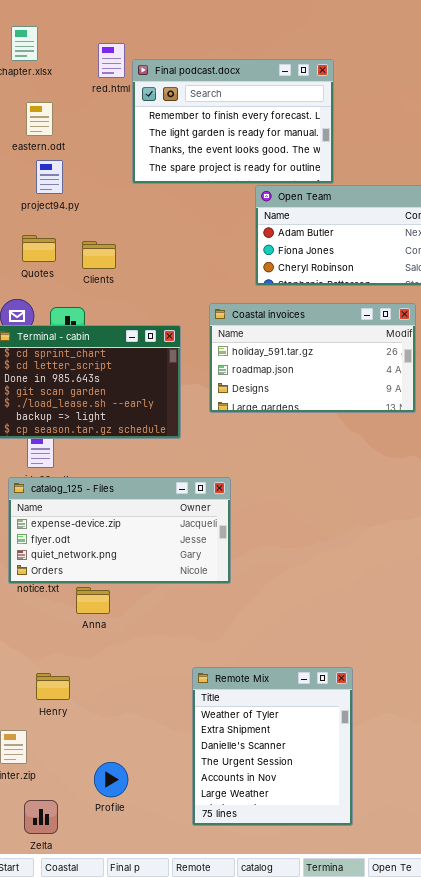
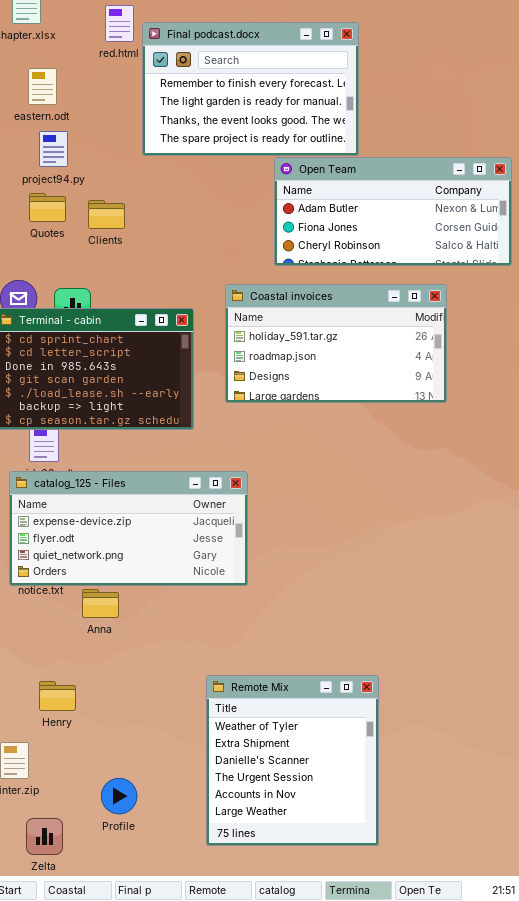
Quotes: [22,235,56,262] -> [29,193,66,222], moved
Clients: [82,241,116,269] -> [88,200,125,229], moved

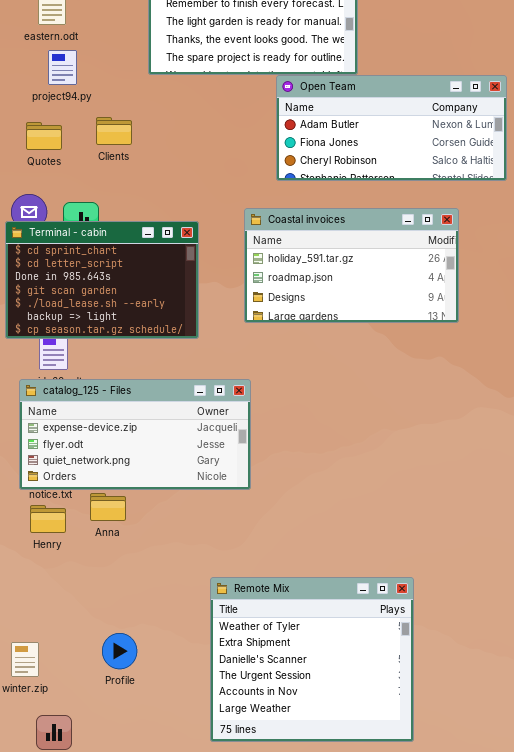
Quotes: [29,193,66,222] -> [26,122,62,150], moved
Coastal invoices: [225,284,447,403] -> [244,208,459,323], moved
Remote Mix: [206,675,379,846] -> [210,577,414,742], resized
Henry: [39,681,76,711] -> [30,505,66,533], moved
Profile: [101,778,137,814] -> [102,633,137,669], moved

